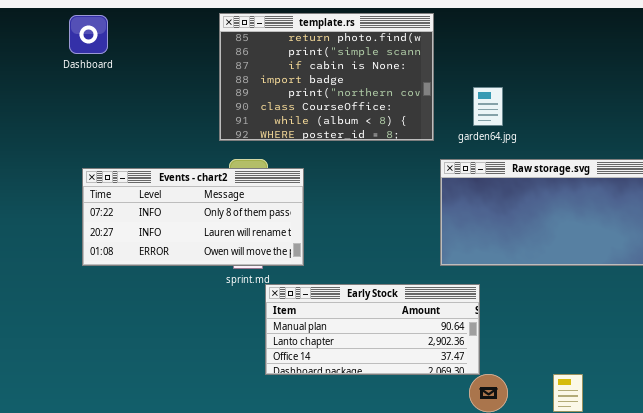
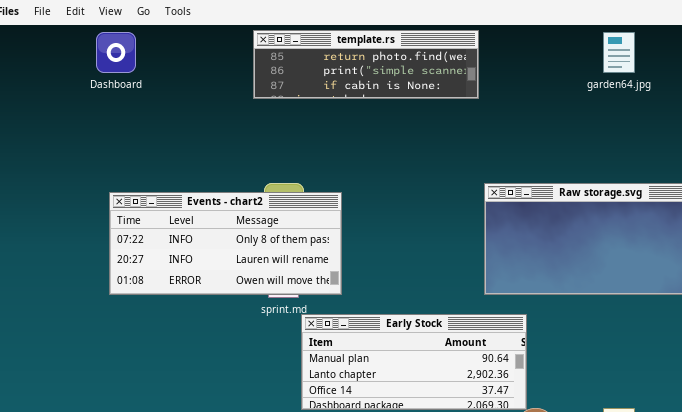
template.rs: [219,13,434,141] -> [253,30,479,99], resized
garden64.jpg: [473,87,503,126] -> [603,32,635,73], moved

